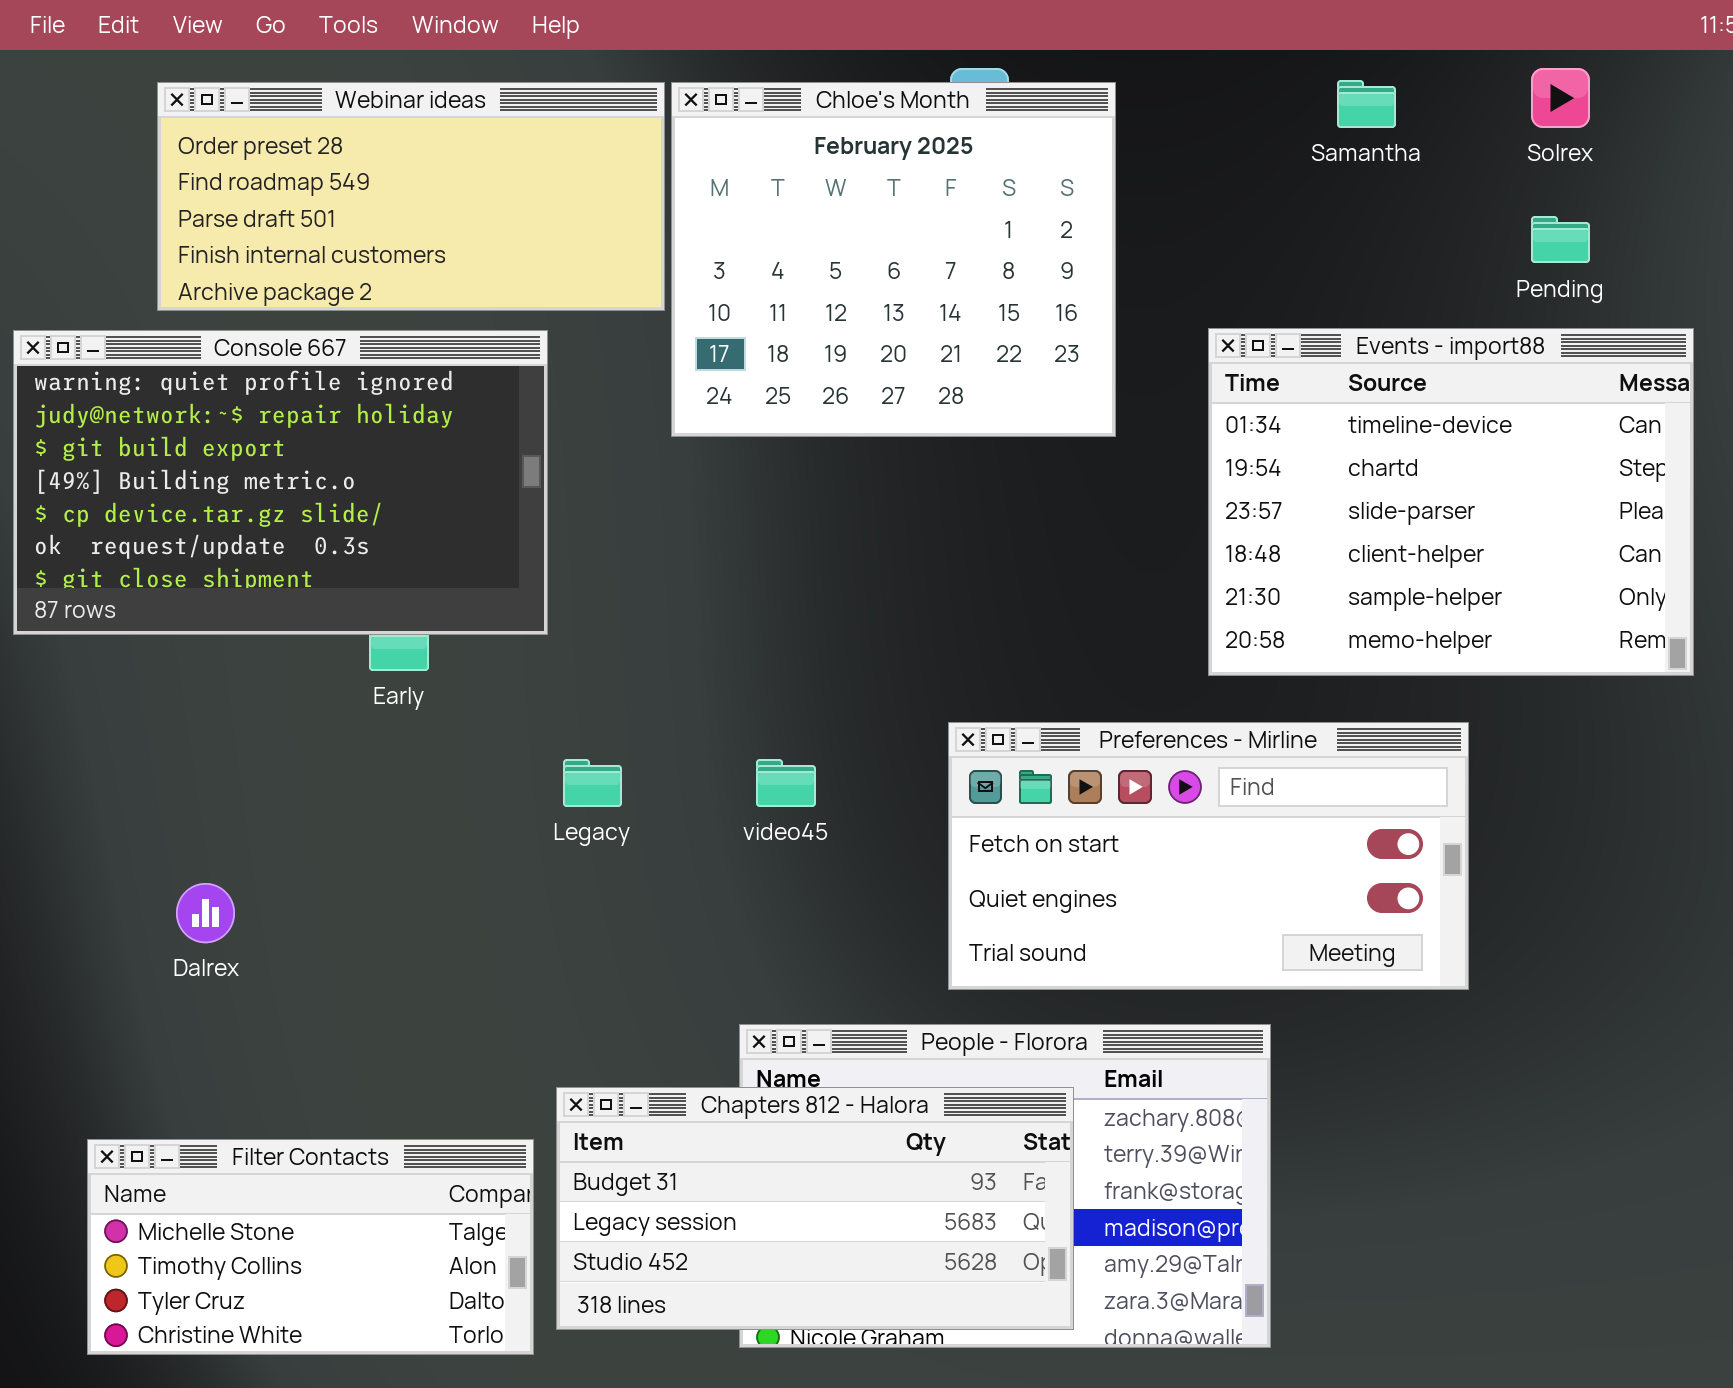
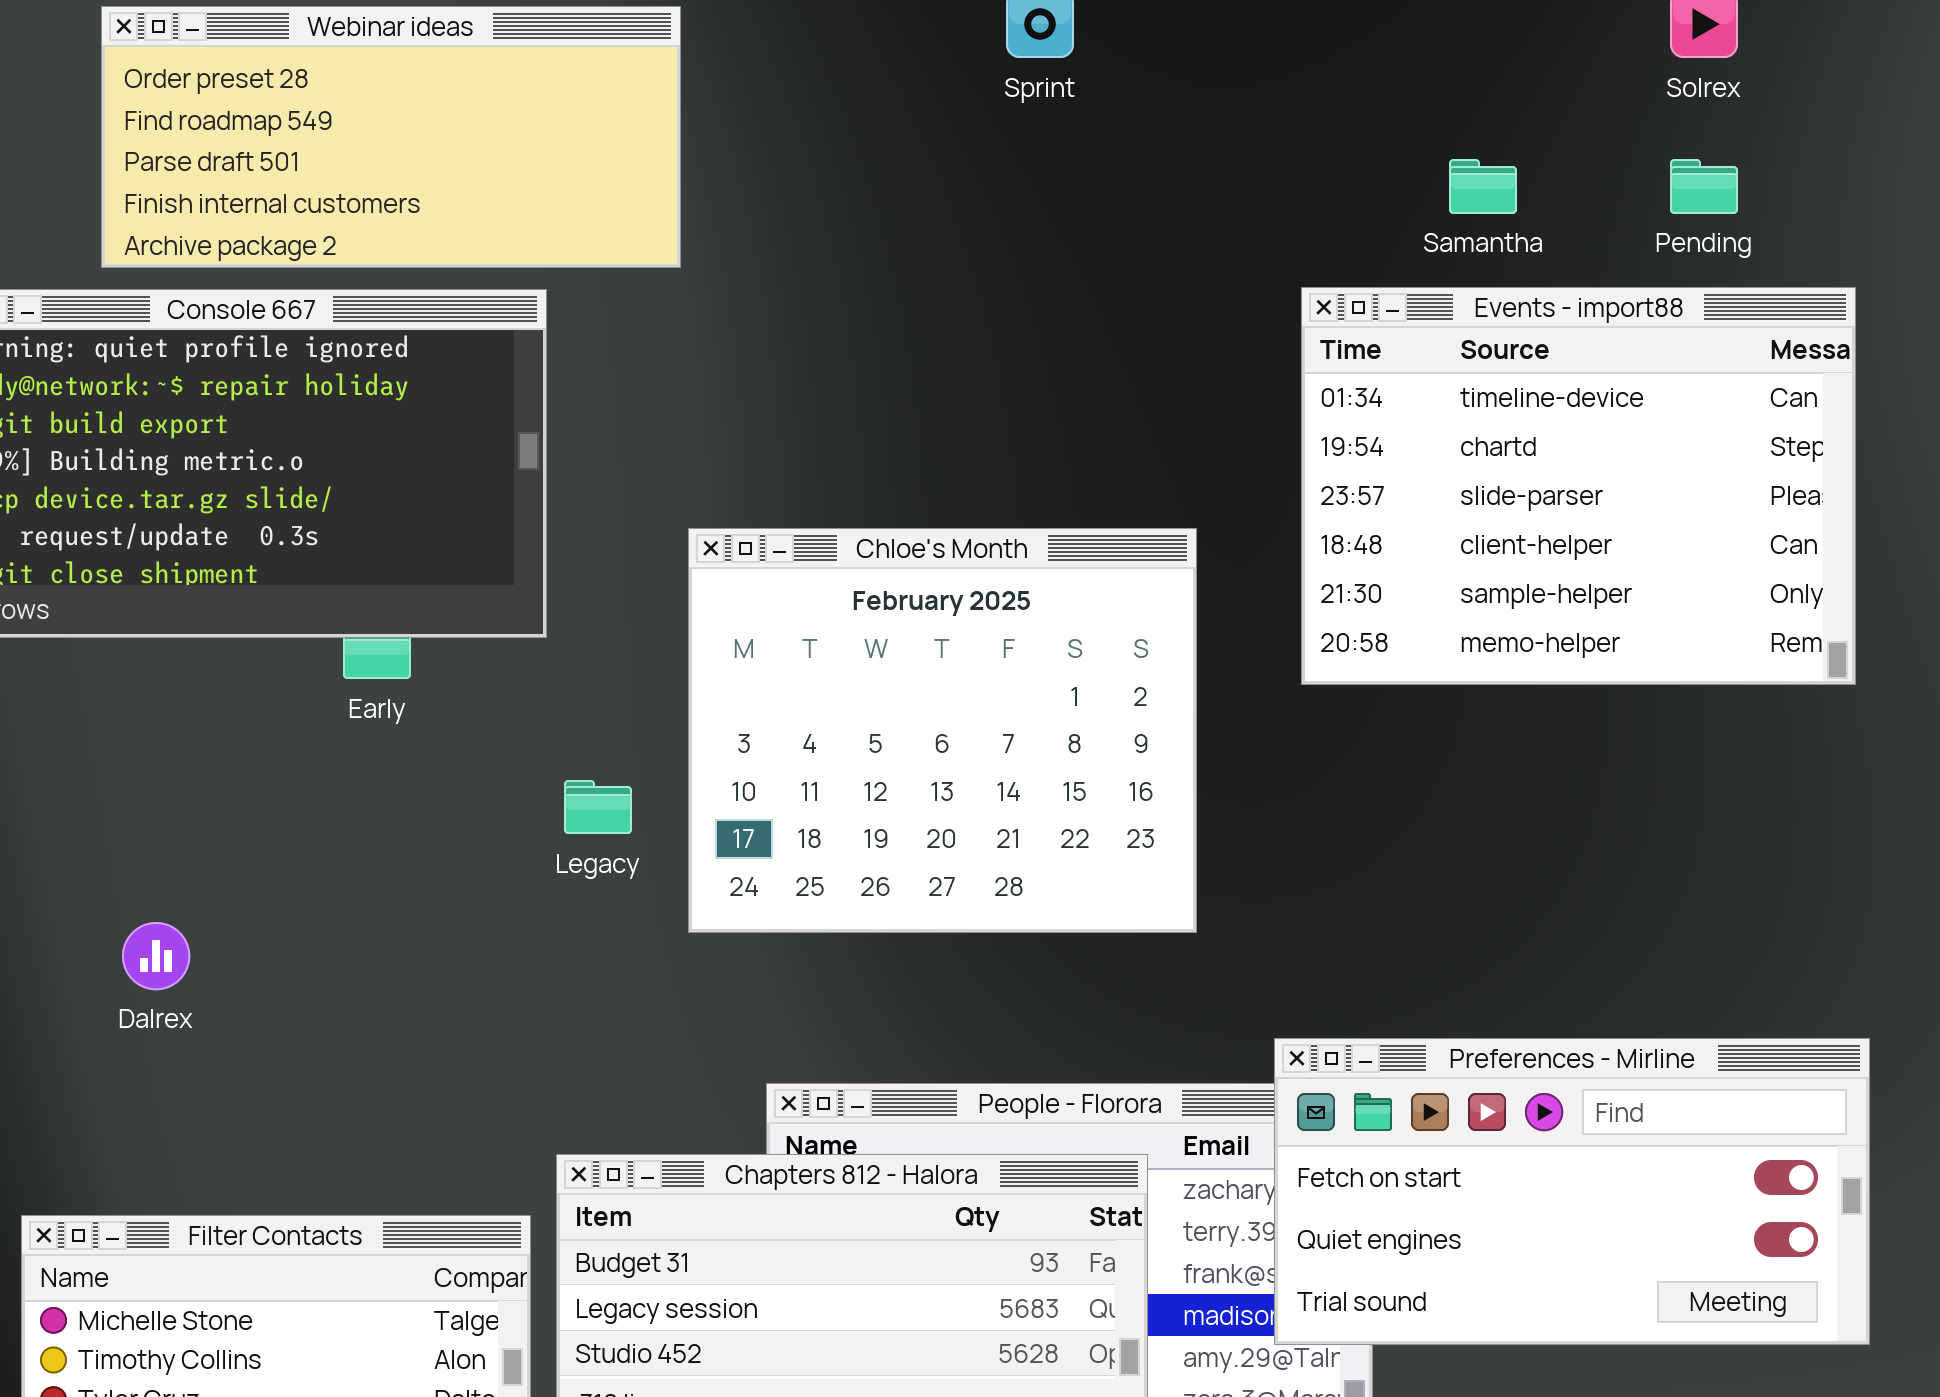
Samantha: [1337,80,1396,128] -> [1449,159,1517,214], moved
Chloe's Month: [671,82,1116,437] -> [688,528,1197,933], moved
Preferences - Mirline: [948,722,1469,990] -> [1274,1038,1870,1345], moved

